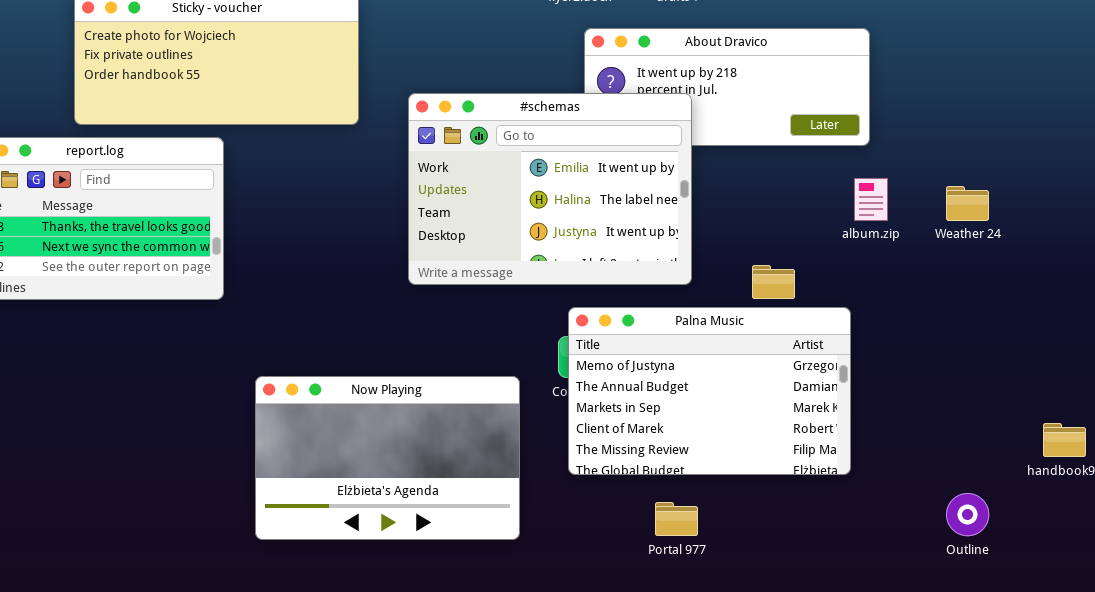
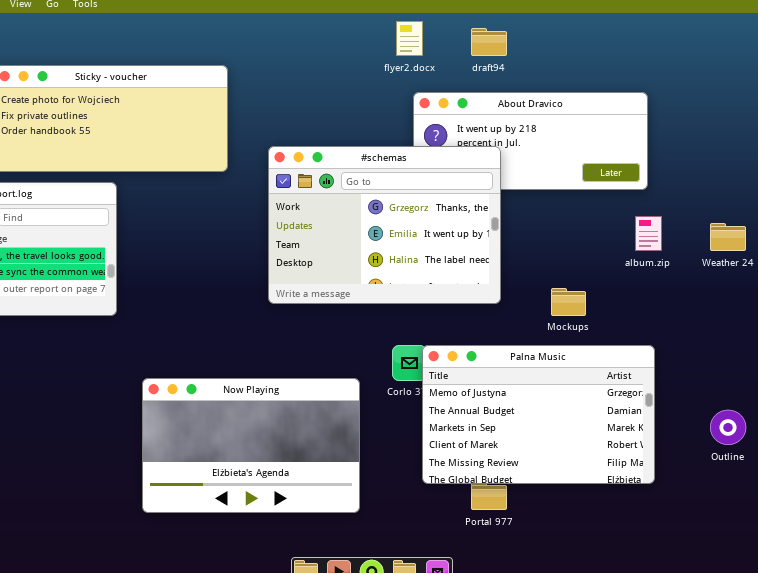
#schemas: [408,93,692,285] -> [268,146,501,304], scrolled up 1 row
Palna Music: [568,307,851,475] -> [422,345,655,484], moved
Outline: [946,493,989,536] -> [710,410,746,445], moved

